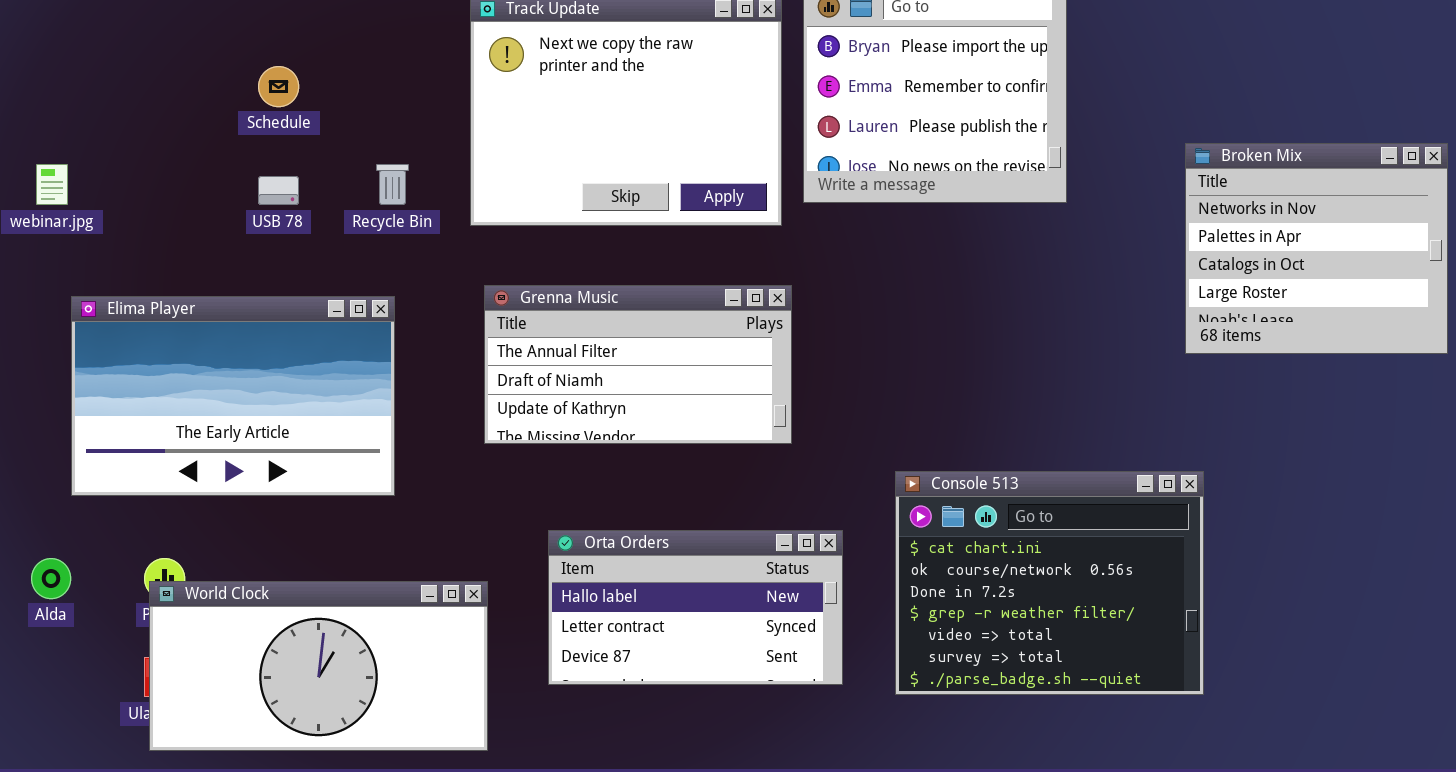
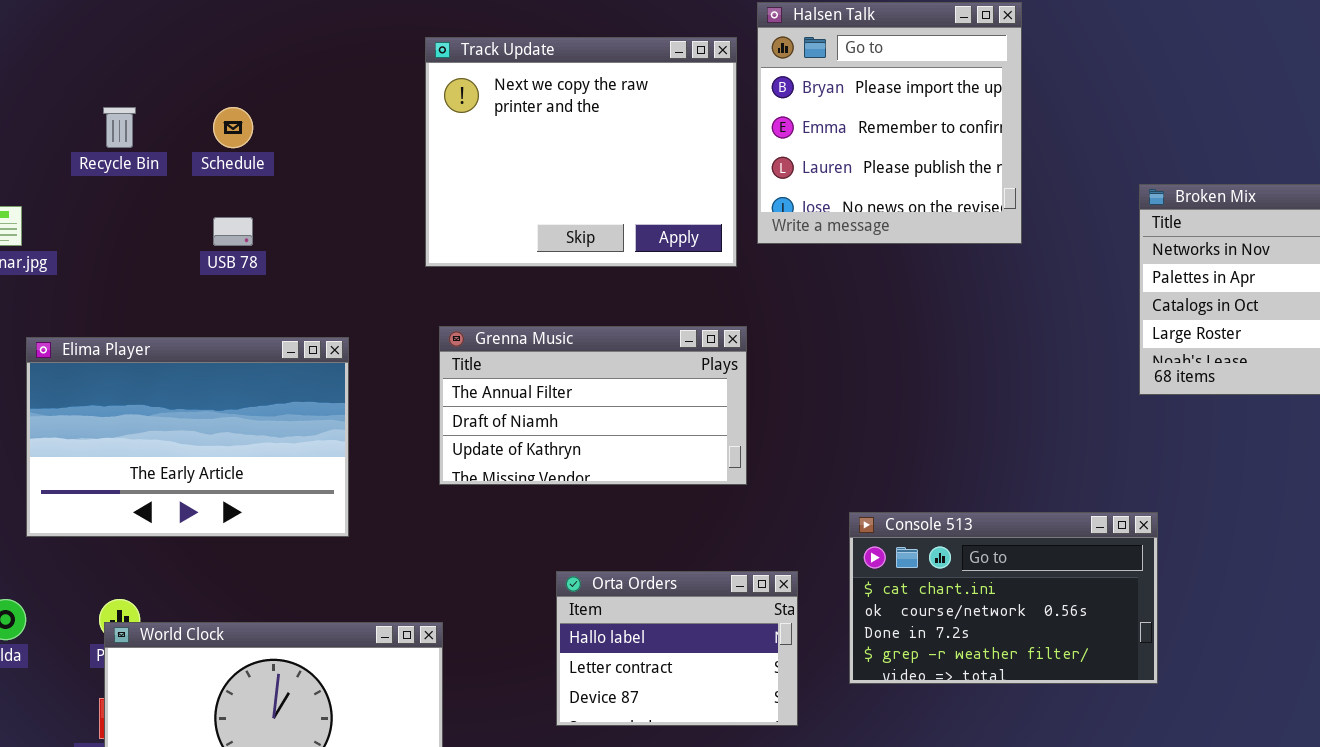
Recycle Bin: [376,164,409,205] -> [103,107,136,148], moved
Console 513: [895,471,1204,695] -> [849,512,1158,684], resized
Orta Orders: [548,530,843,685] -> [556,571,798,726], resized

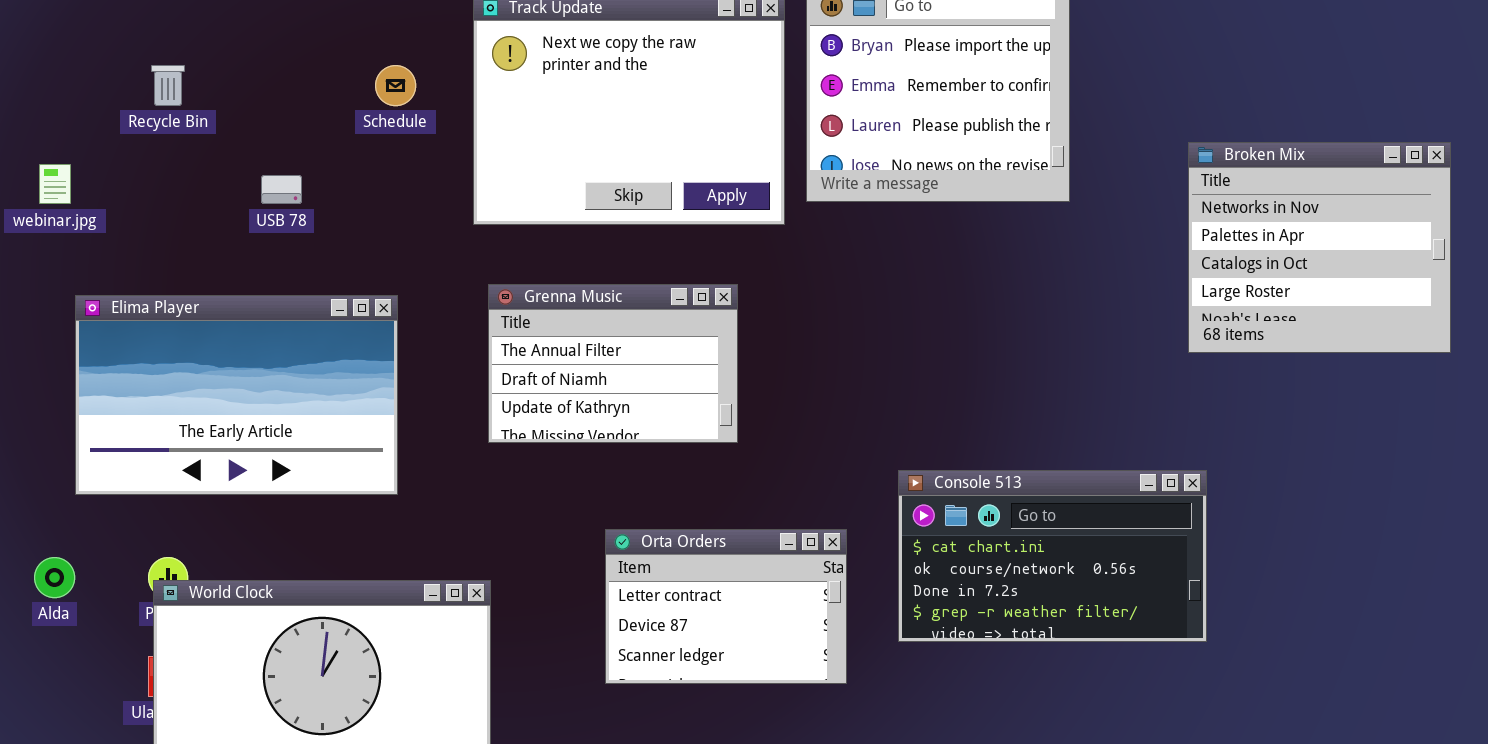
Schedule: [213,107,253,148] -> [375,65,416,106], moved
Grenna Music: [439,326,747,485] -> [488,284,738,443], resized
Orta Orders: [556,571,798,726] -> [605,529,847,684], scrolled down 1 row

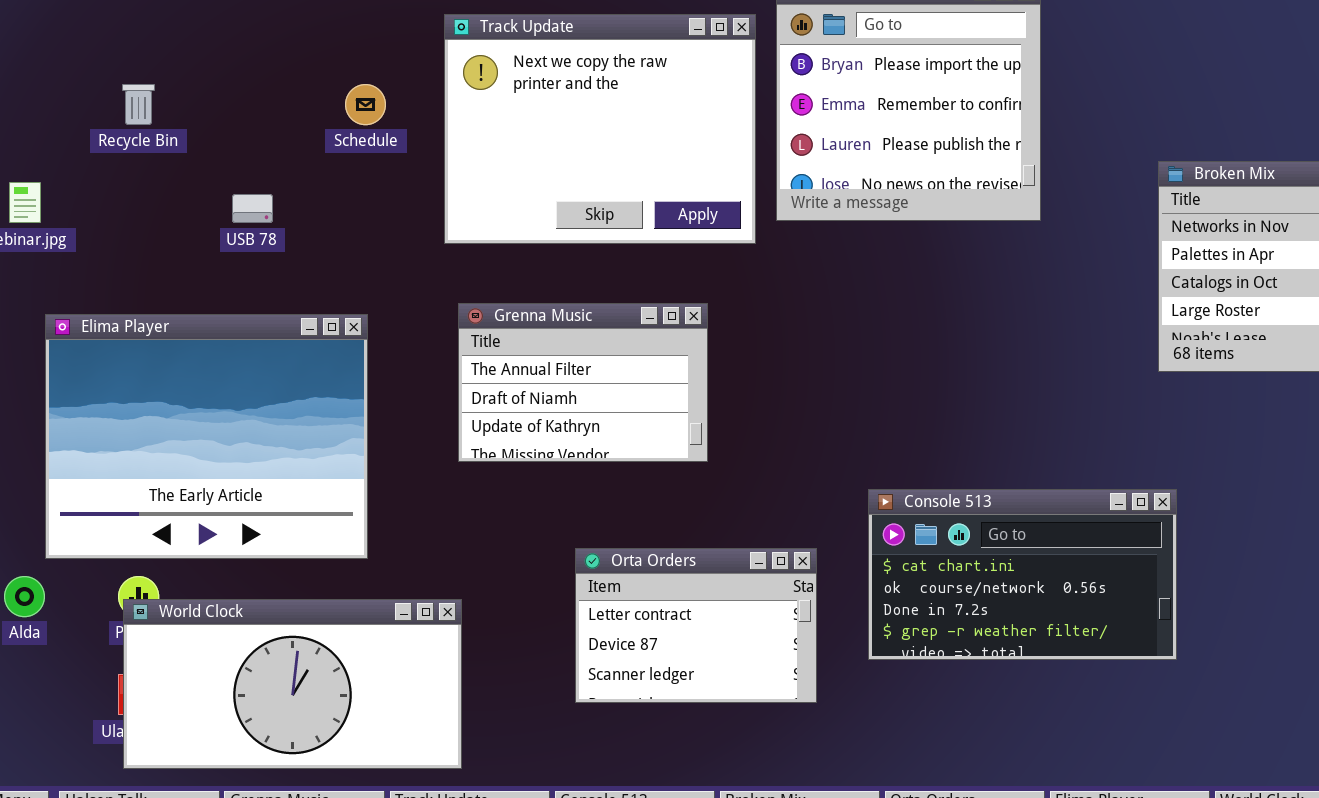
Elima Player: [75,295,398,495] -> [45,314,368,559], resized

